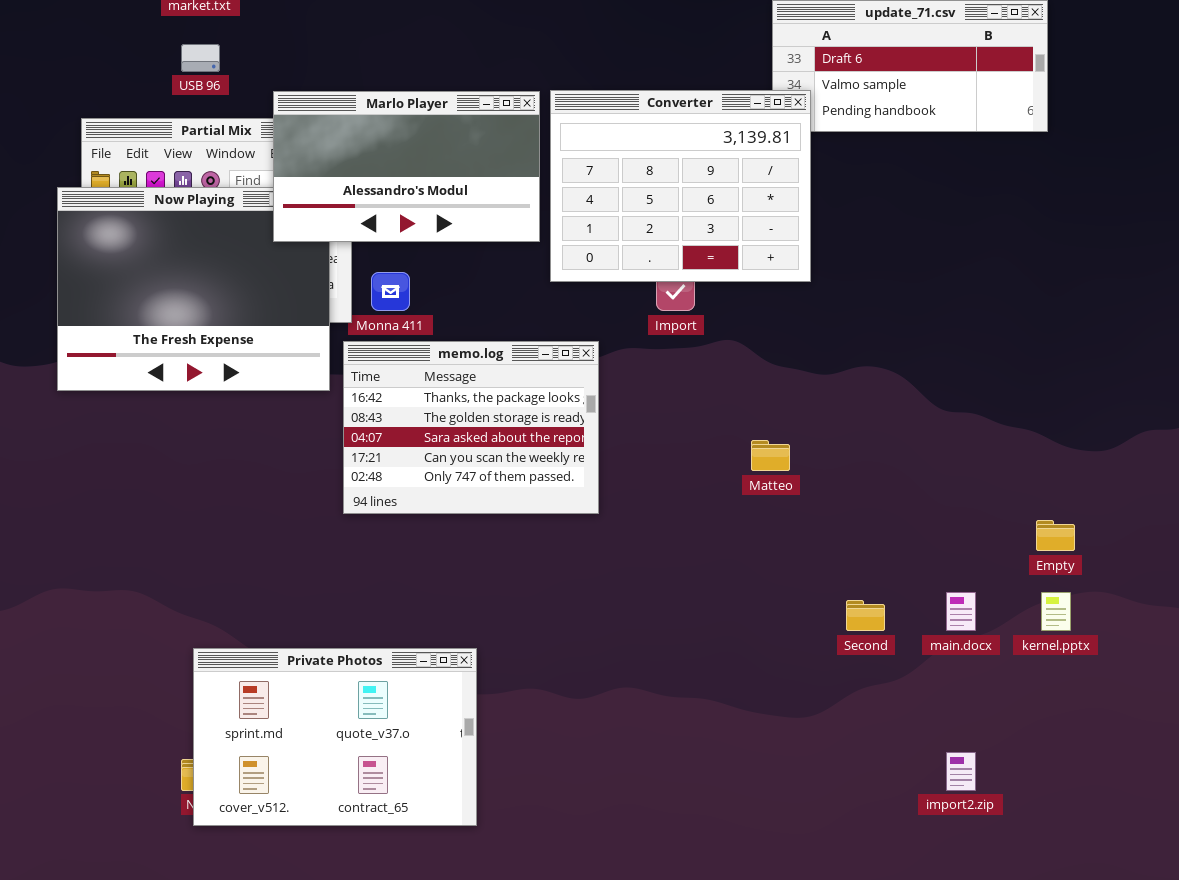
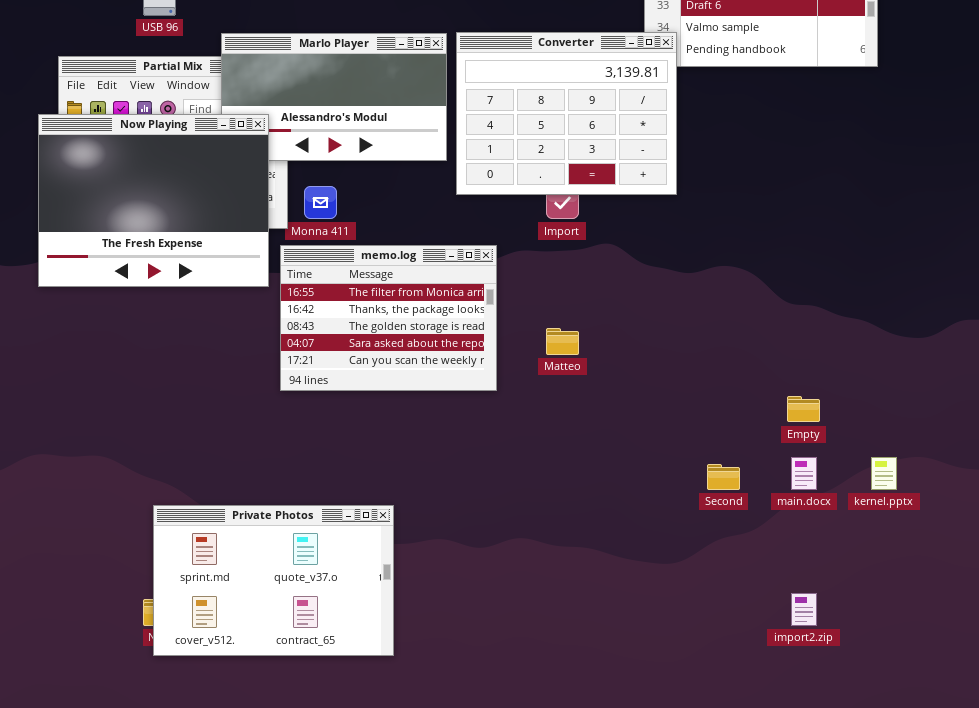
Now Playing: [57,187,330,391] -> [38,114,269,287], raised
memo.log: [343,341,599,514] -> [280,245,497,391], scrolled up 1 row
Matteo: [751,440,790,471] -> [546,328,579,355], moved
Empty: [1036,520,1075,551] -> [787,396,820,422], moved

